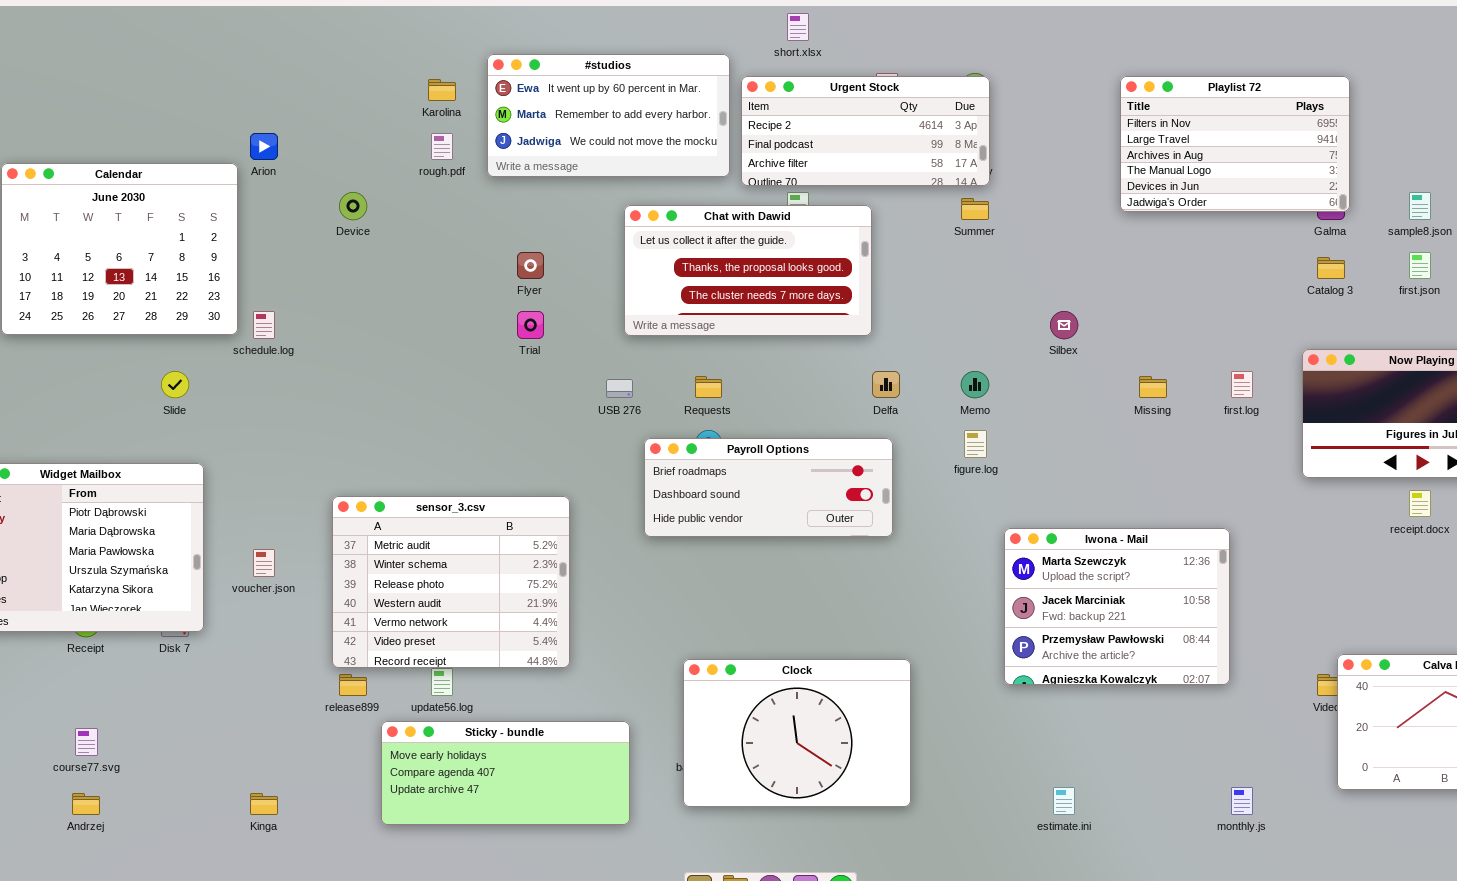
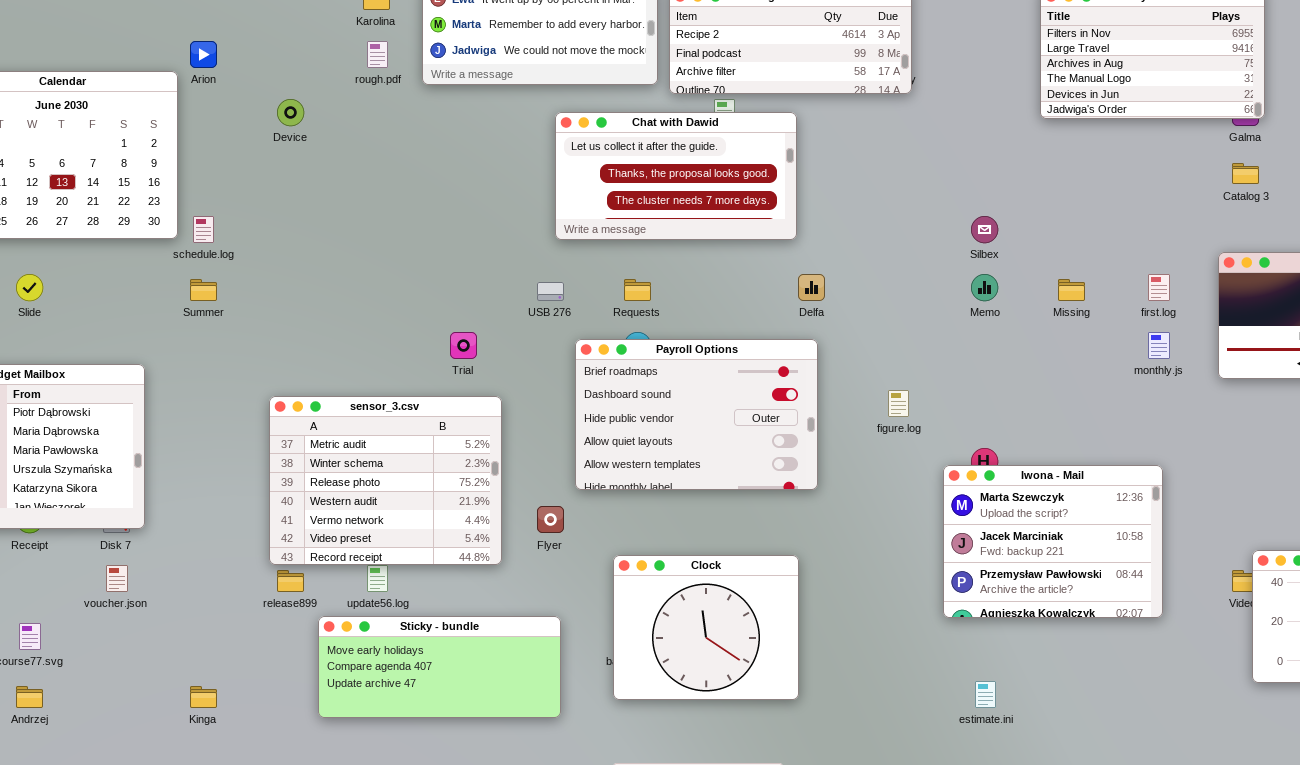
Summer: [961,198,989,220] -> [190,279,217,301], moved
Flyer: [517,252,544,279] -> [537,506,564,533], moved
Trial: [517,311,544,339] -> [450,332,477,359], moved
Slide: [161,371,189,398] -> [16,274,43,301], moved
Memo: [961,371,989,398] -> [971,274,998,301], moved
figure.log: [964,430,987,458] -> [888,390,909,417], moved
Payroll Options: [644,438,893,537] -> [575,339,818,490], resized
Iwona - Mail: [1004,528,1230,685] -> [943,465,1163,618], moved
voucher.json: [253,549,275,577] -> [106,565,128,592], moved
Clock: [683,659,911,807] -> [613,555,799,700], resized
monthly.js: [1231,787,1253,815] -> [1148,332,1170,359], moved

